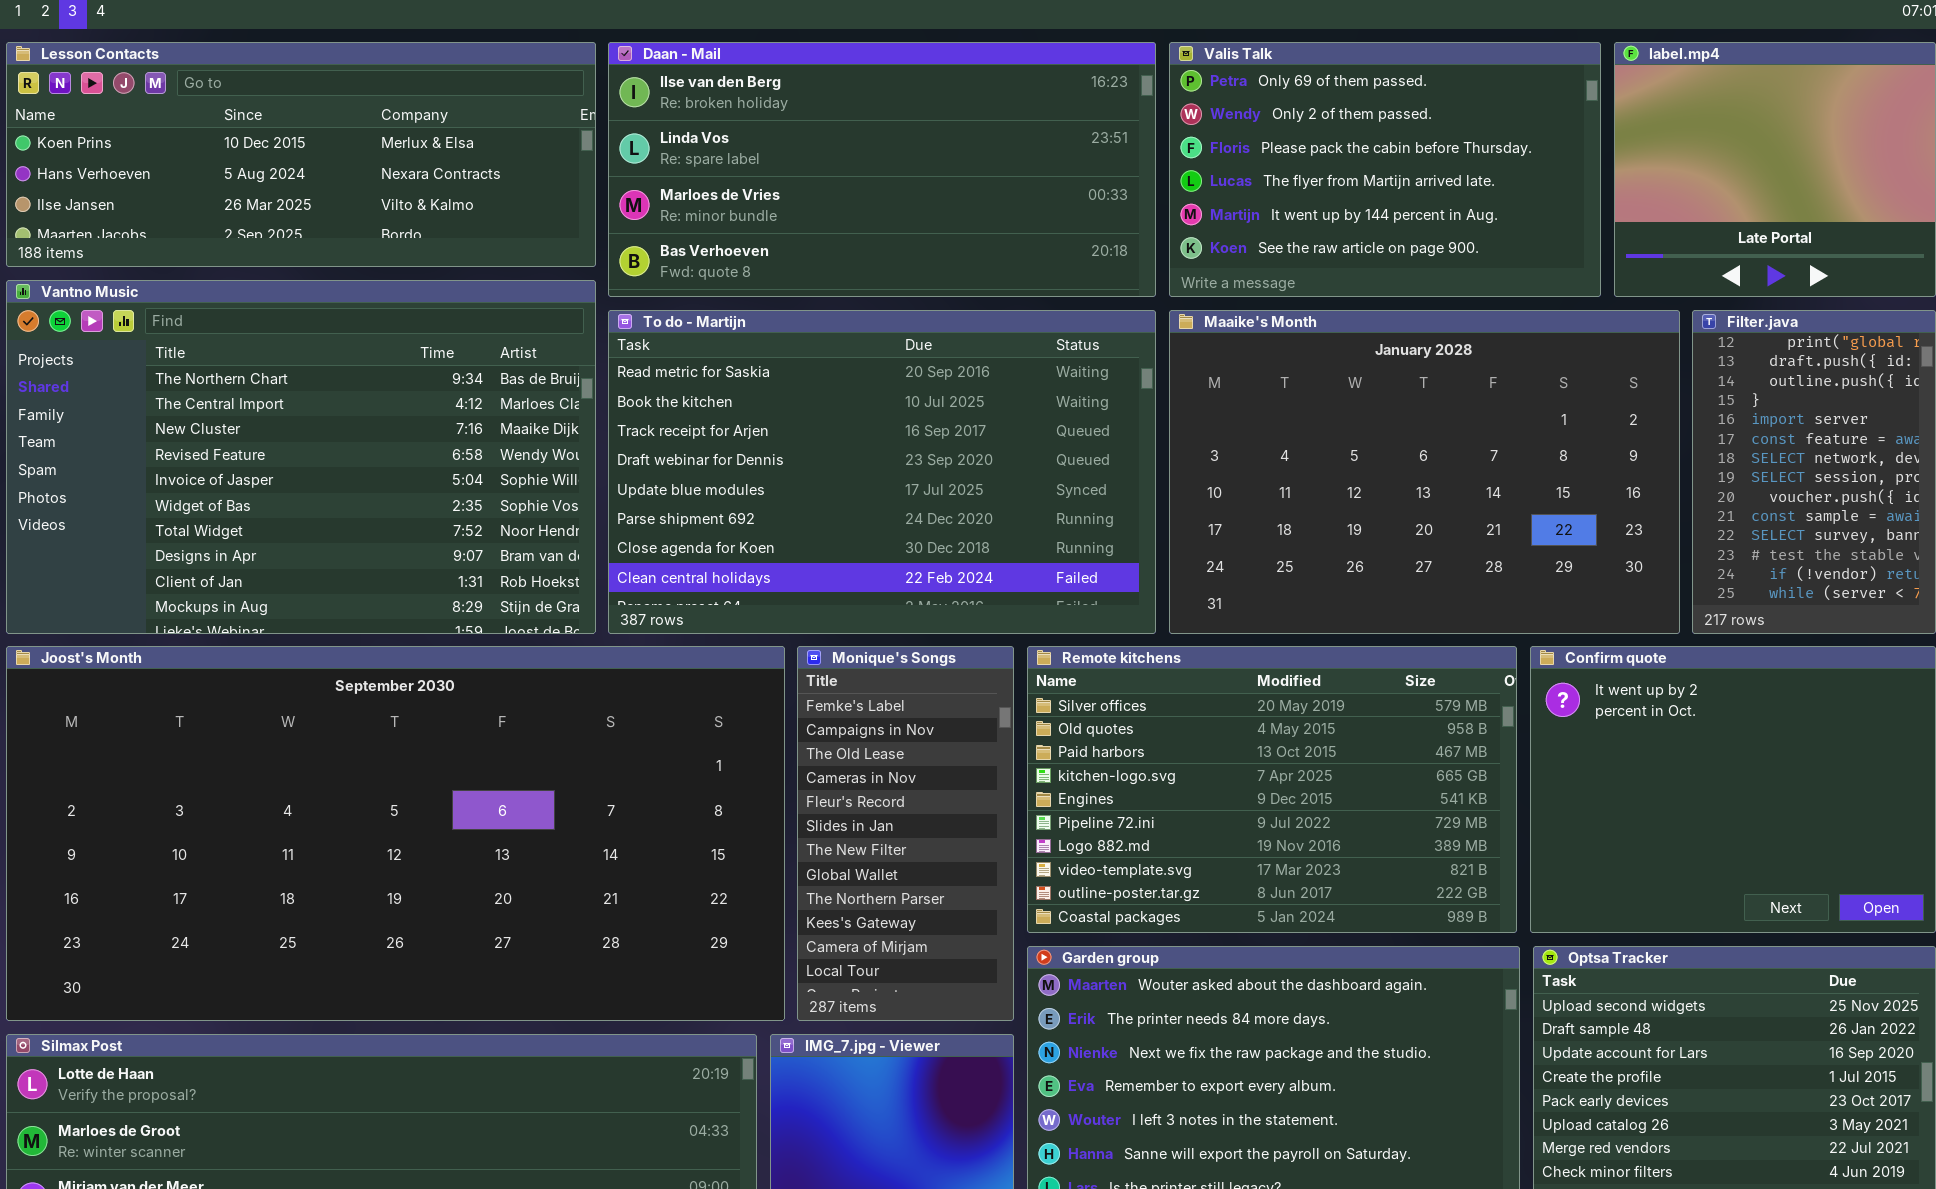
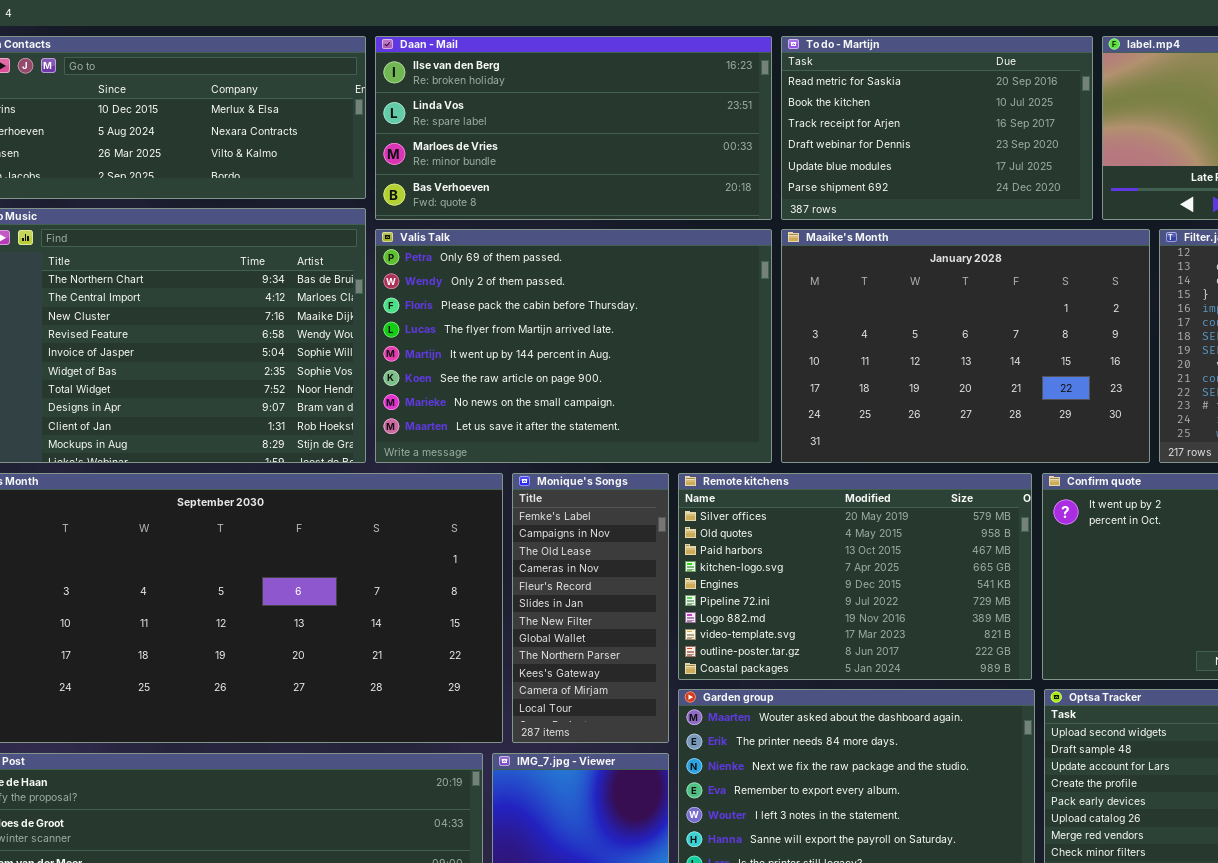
Valis Talk: [1169,42,1601,297] -> [375,229,772,463], moved, resized
To do - Martijn: [608,310,1156,634] -> [781,36,1093,220], moved, resized

